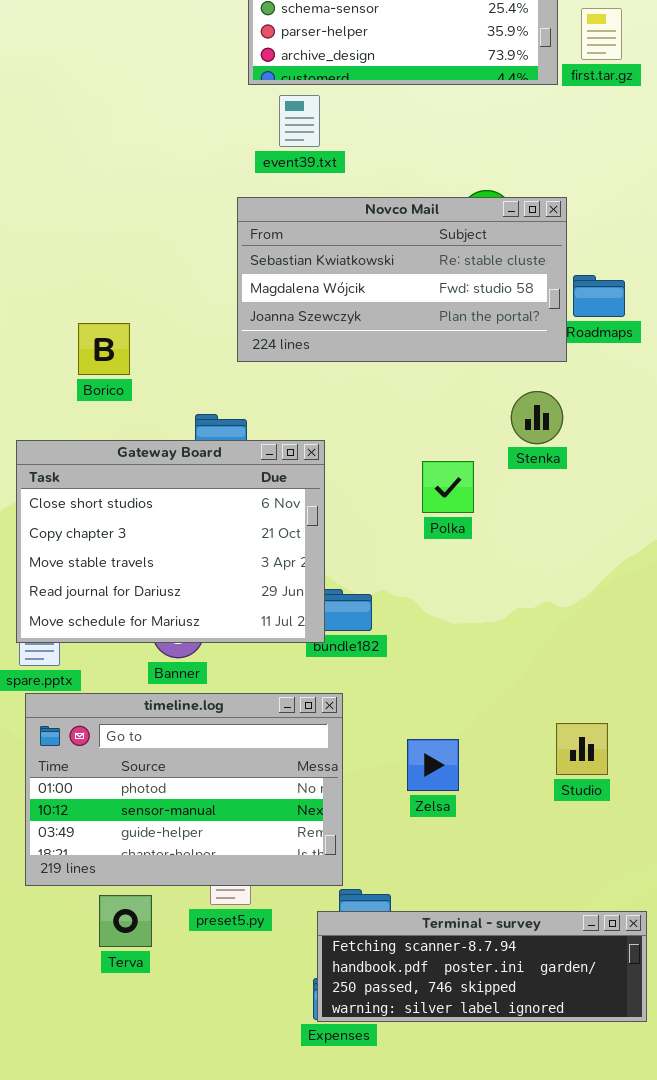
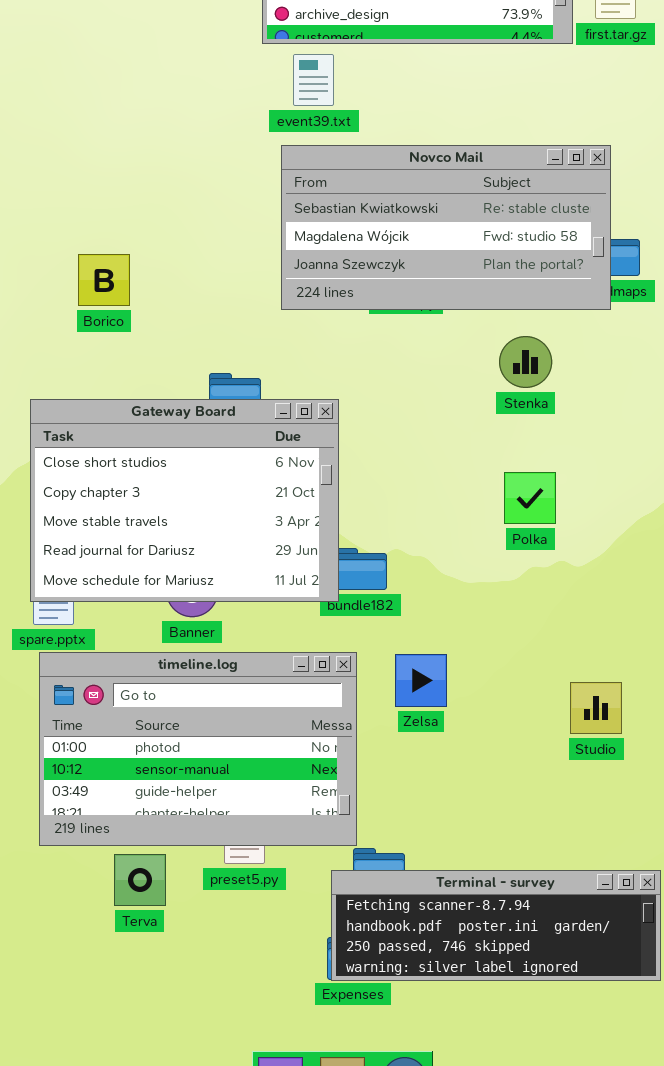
Novco Mail: [237,197,567,362] -> [281,145,611,310], moved
Borico: [78,323,130,375] -> [78,254,130,306], moved
Stenka: [511,391,563,444] -> [499,336,552,388], moved
Polka: [422,461,474,513] -> [504,472,556,524], moved
Zelsa: [407,739,459,791] -> [395,654,447,707], moved

